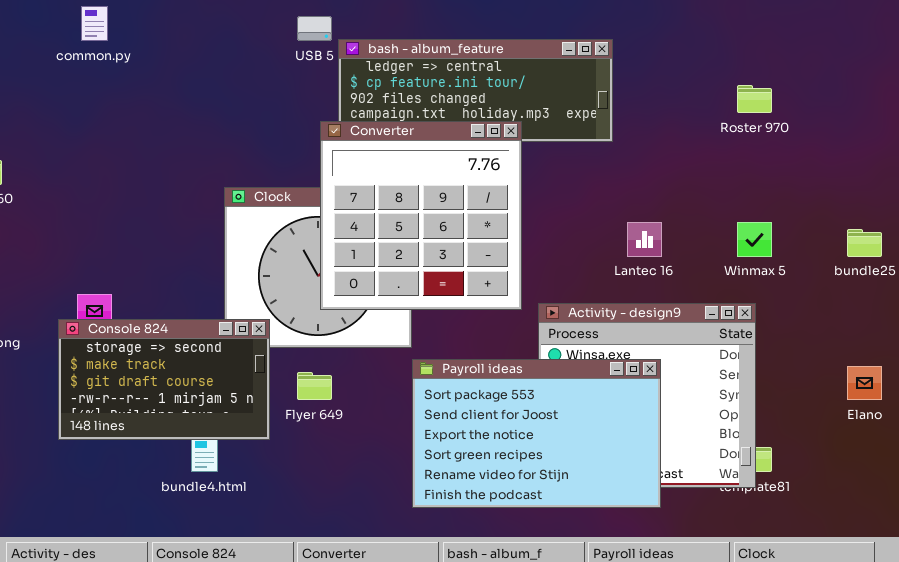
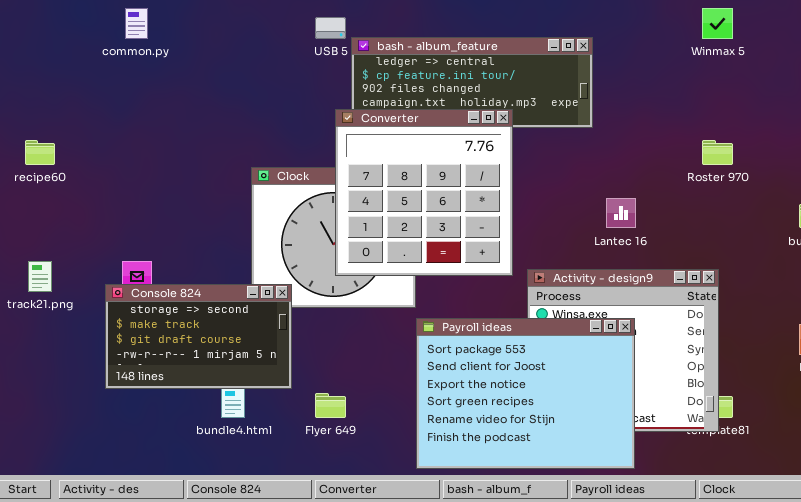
Roster 970: [737,85,772,113] -> [702,140,733,165], moved
Winmax 5: [737,222,772,257] -> [702,8,733,39], moved
Payroll ideas: [412,359,661,508] -> [416,318,635,469], resized
Flyer 649: [297,372,332,400] -> [315,393,346,418], moved

